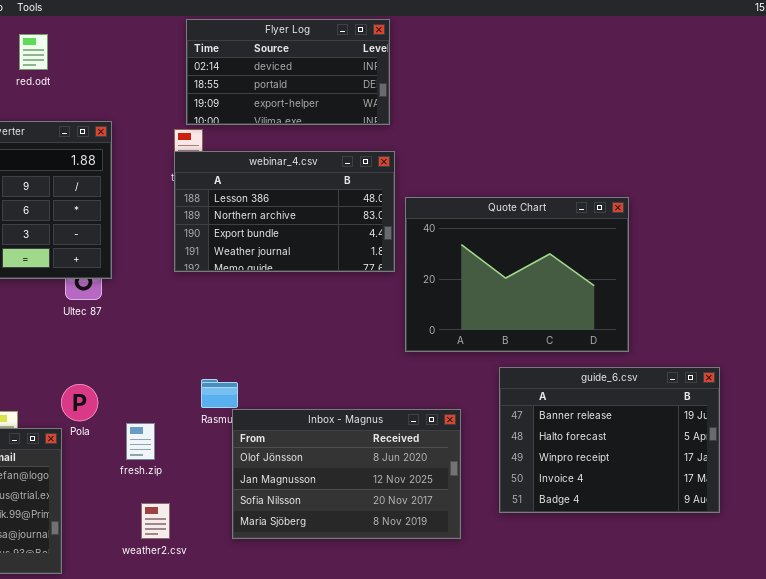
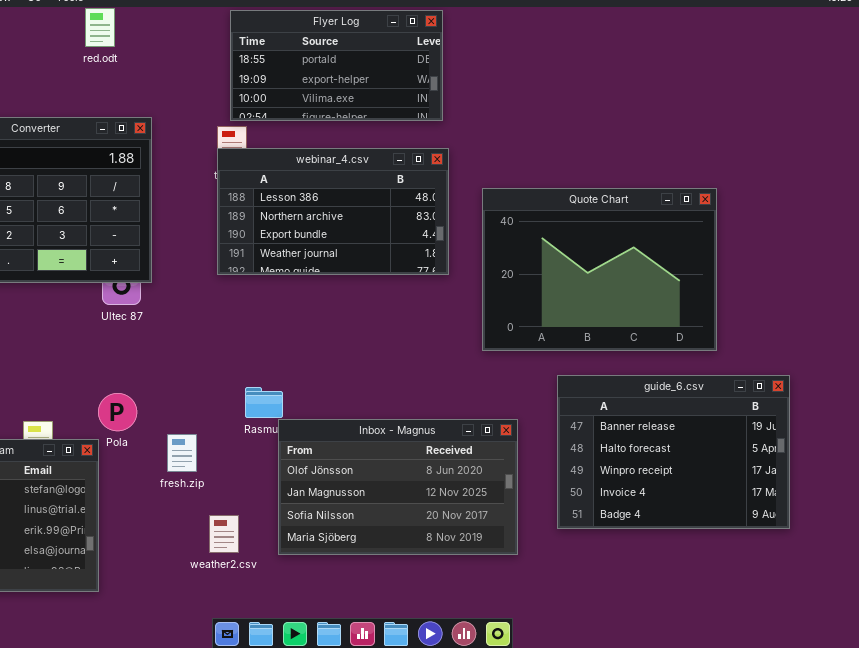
Flyer Log: [186,19,390,125] -> [230,10,443,121], scrolled down 1 row
red.odt: [19,34,48,70] -> [85,8,115,47], moved
Quote Chart: [405,197,629,352] -> [482,188,717,351], moved
weather2.csv: [141,503,170,539] -> [209,515,239,553], moved

